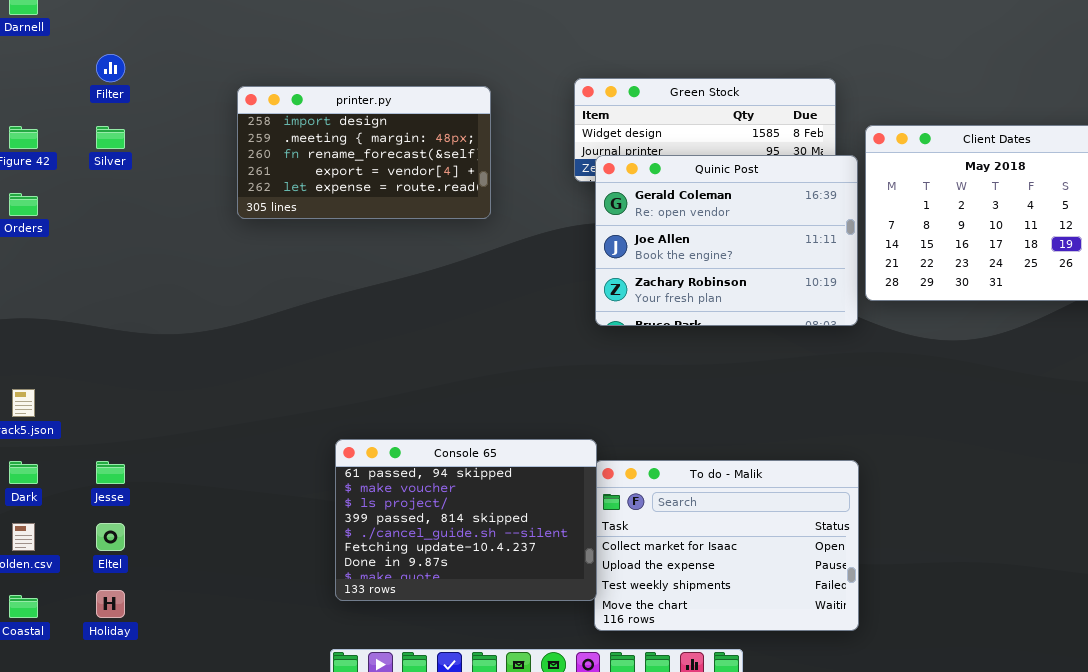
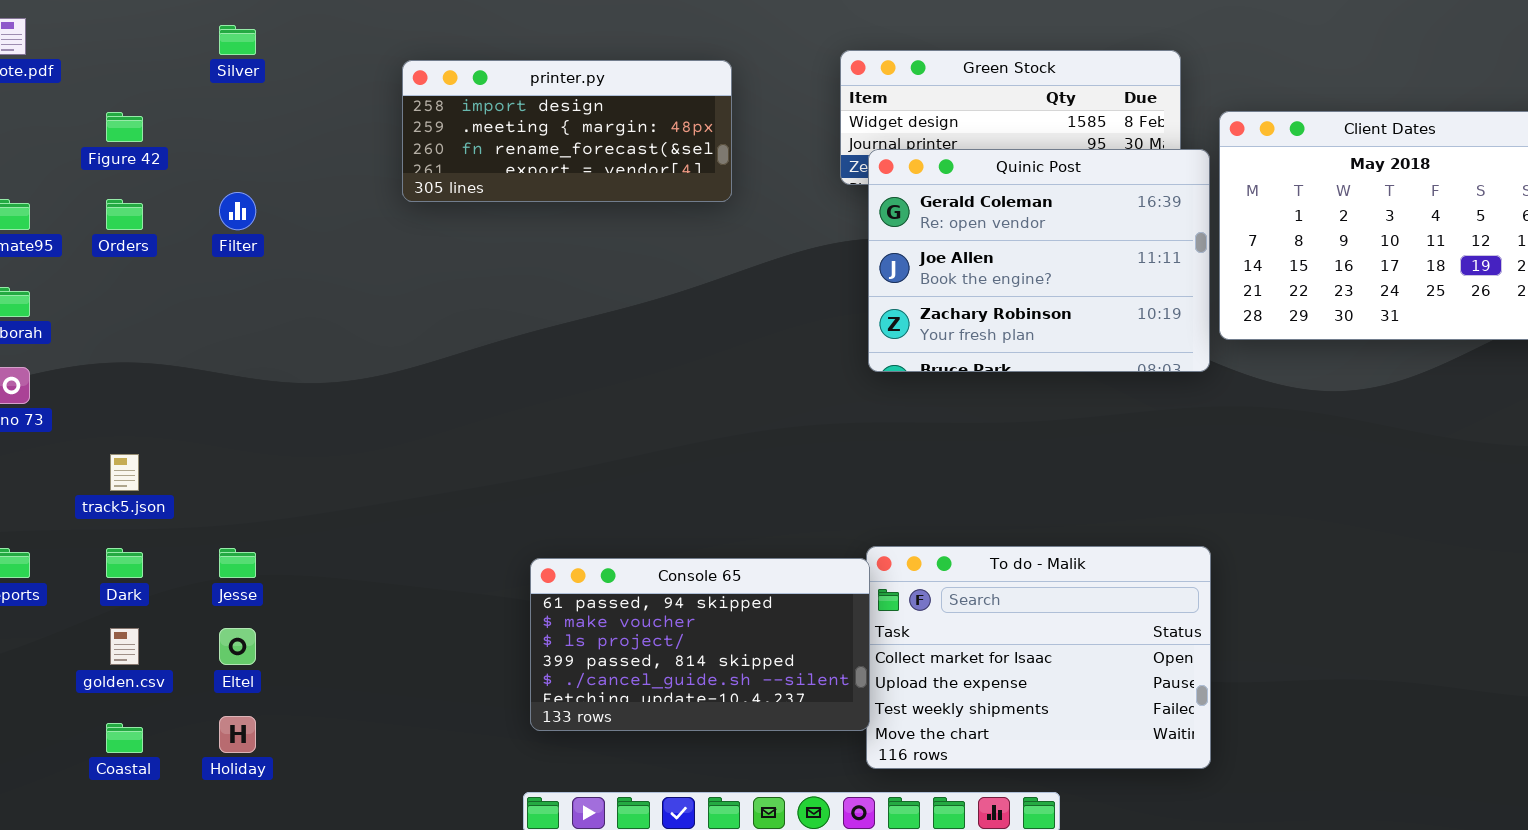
Filter: [96,54,125,82] -> [219,192,256,230], moved
printer.py: [237,86,491,219] -> [402,60,732,202], resized
Silver: [96,126,125,149] -> [219,25,256,55], moved
Console 65: [335,439,597,601] -> [530,558,870,731], resized

